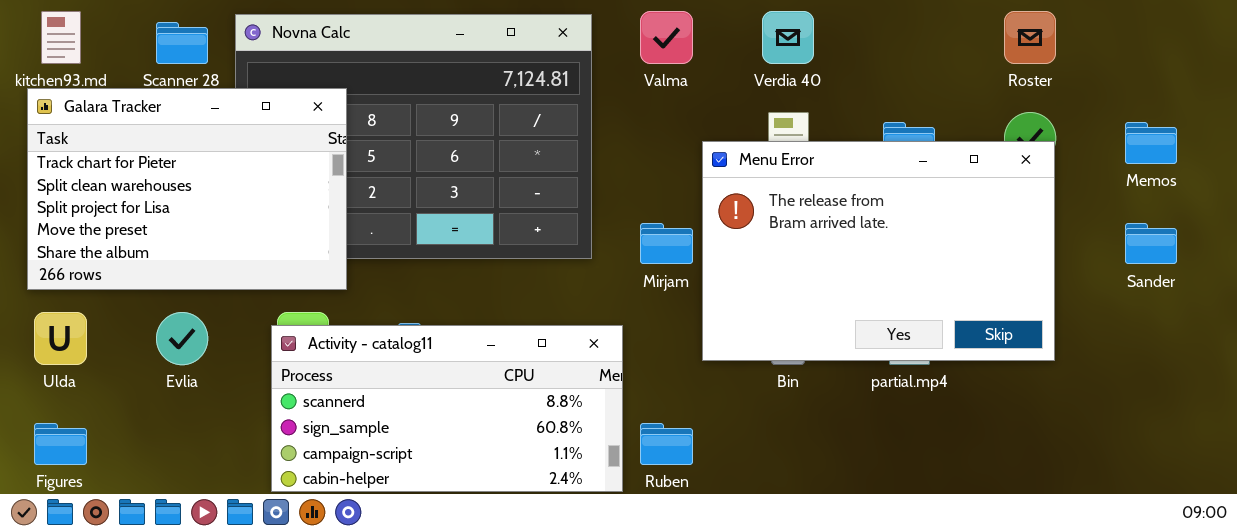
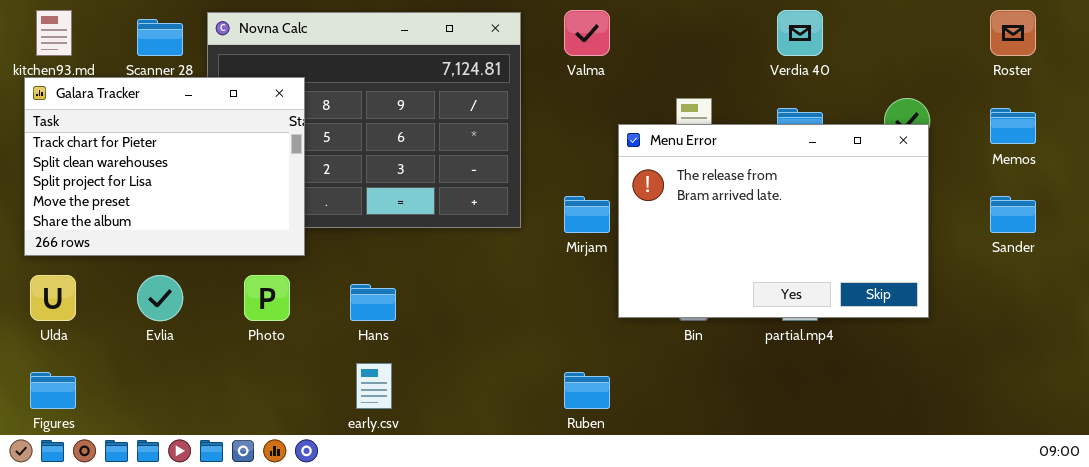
Verdia 40: [762,11,814,64] -> [777,10,823,56], moved
Roster: [1004,11,1056,64] -> [990,10,1036,56], moved
Activity - catalog11: [271,325,623,492] -> none, closed

